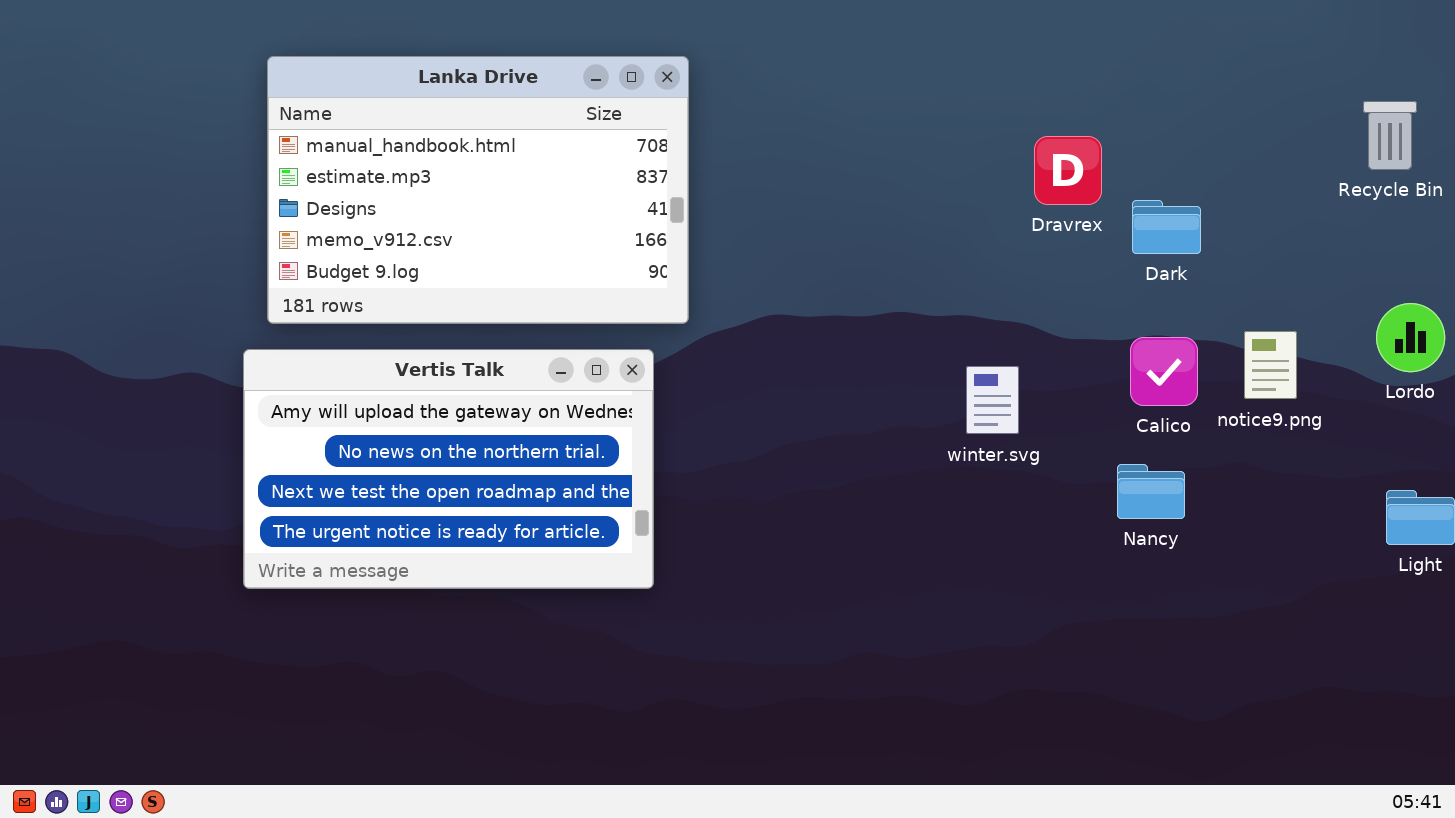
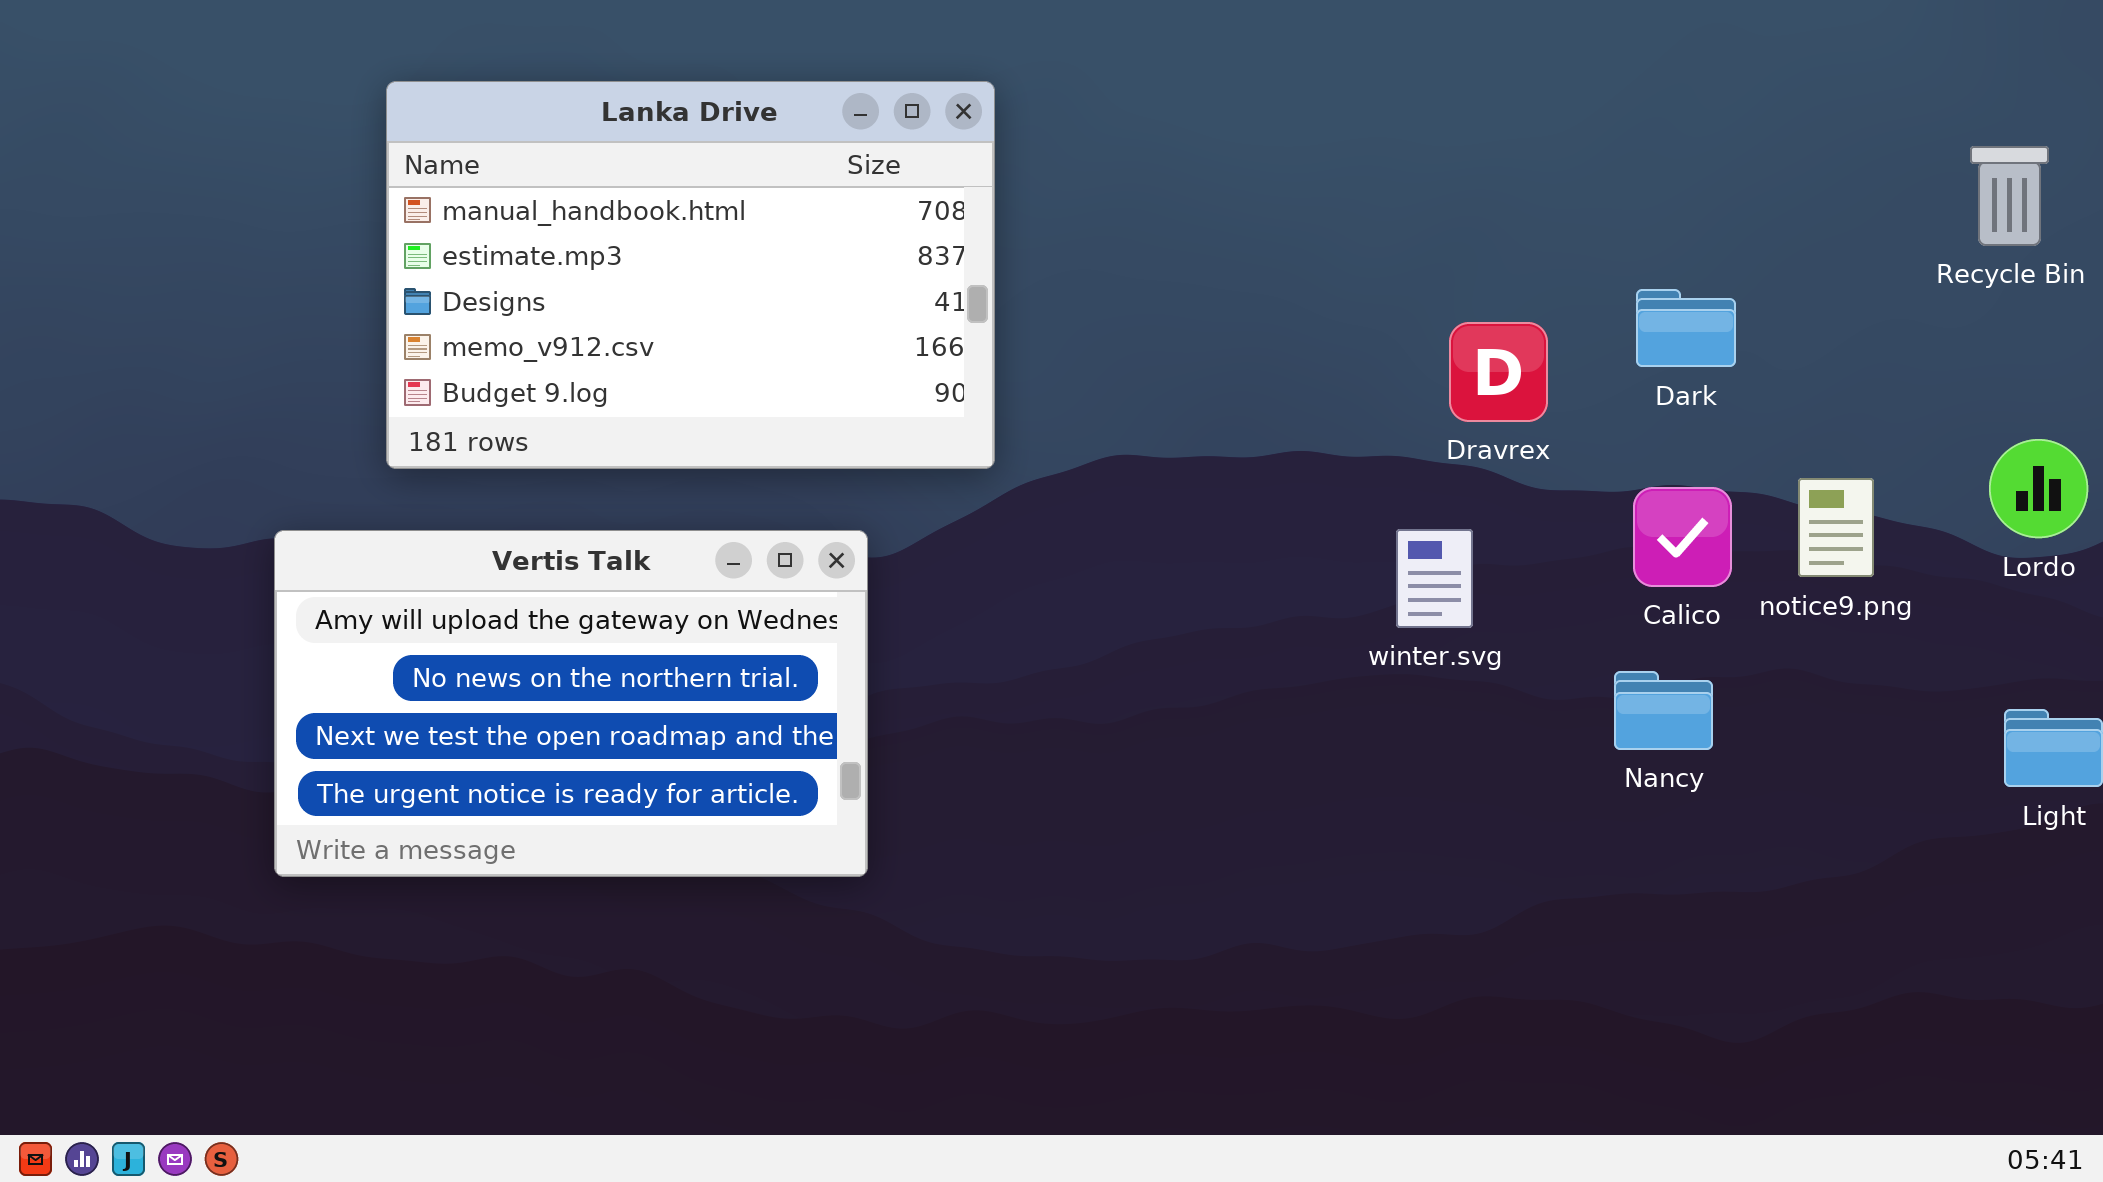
Dravrex: [1034,136,1102,205] -> [1449,322,1548,422], moved
Vertis Talk: [243,349,654,589] -> [274,530,868,877], moved

